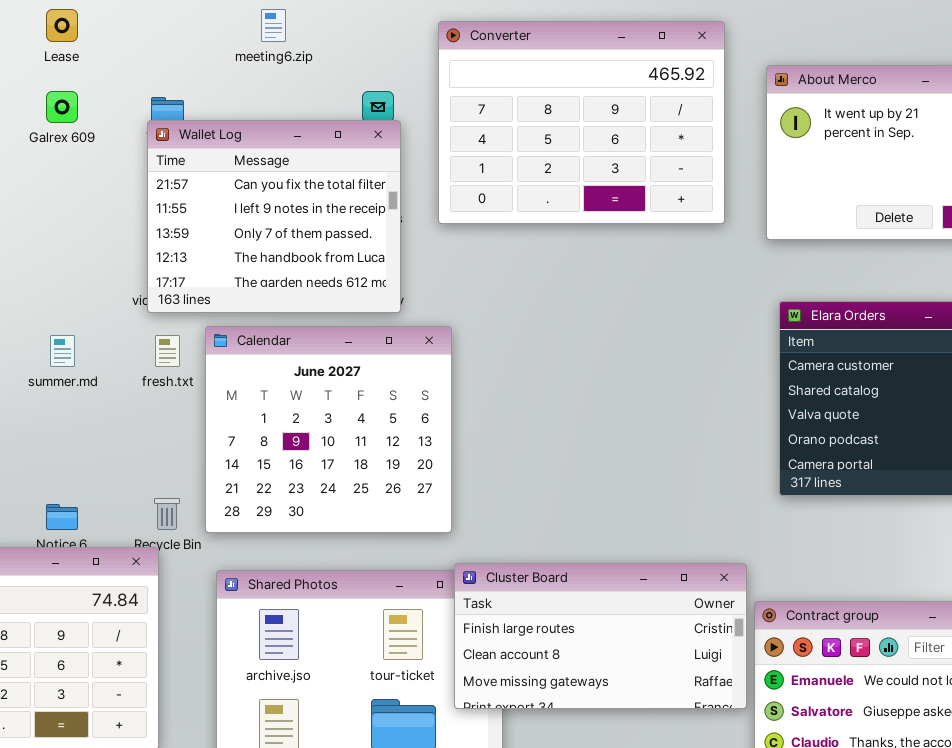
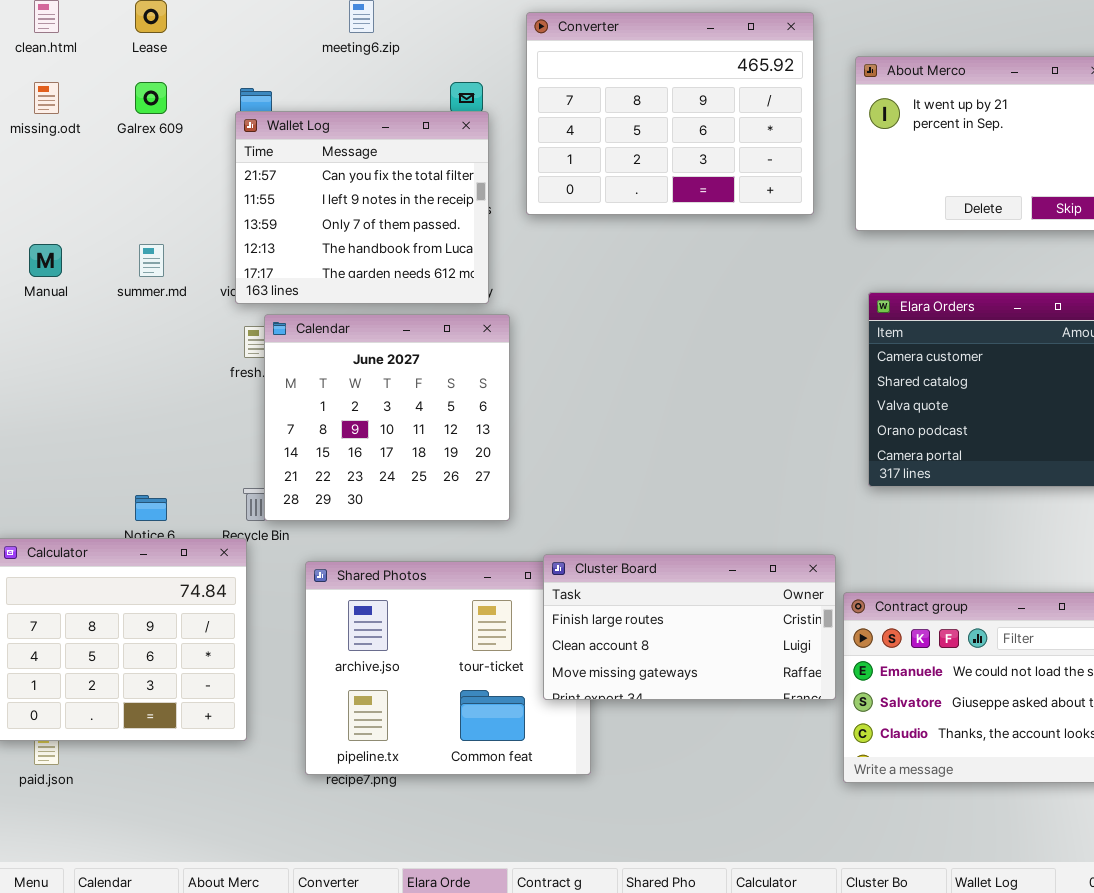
Calendar: [205,326,452,533] -> [264,314,510,521], moved
summer.md: [50,335,75,367] -> [139,244,164,277], moved

